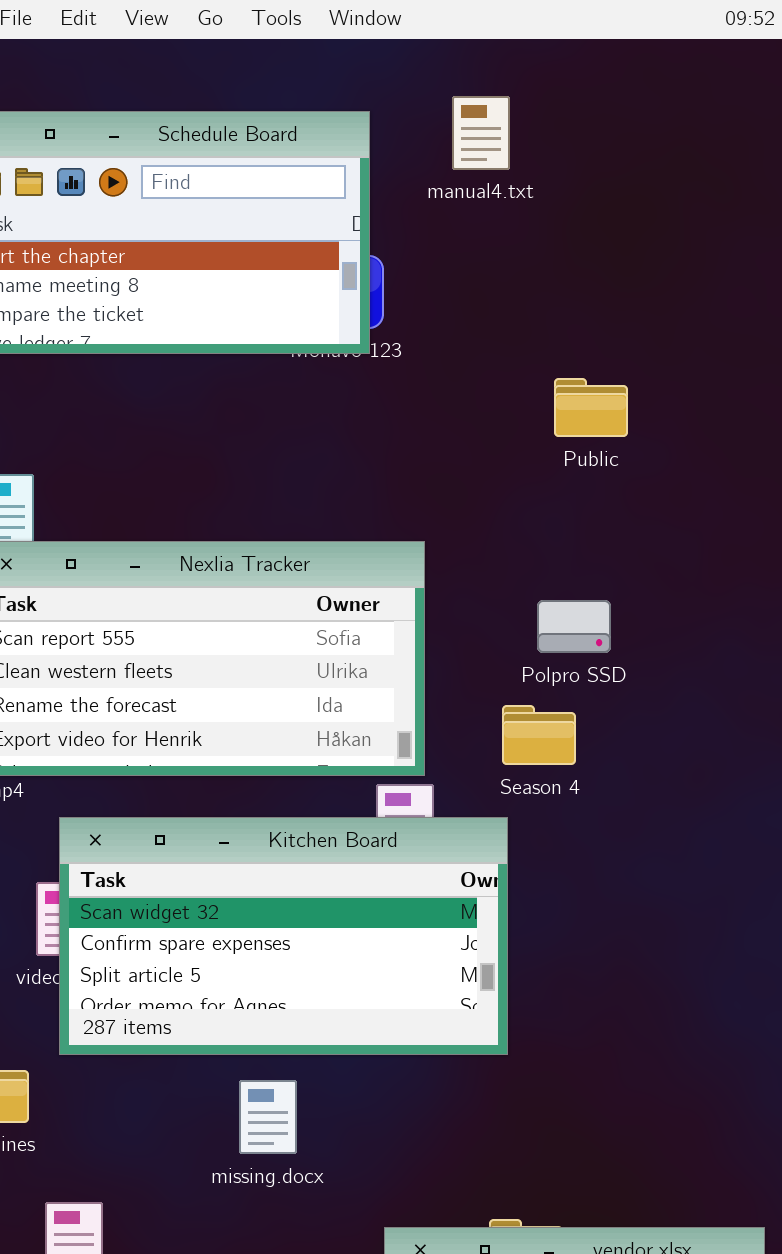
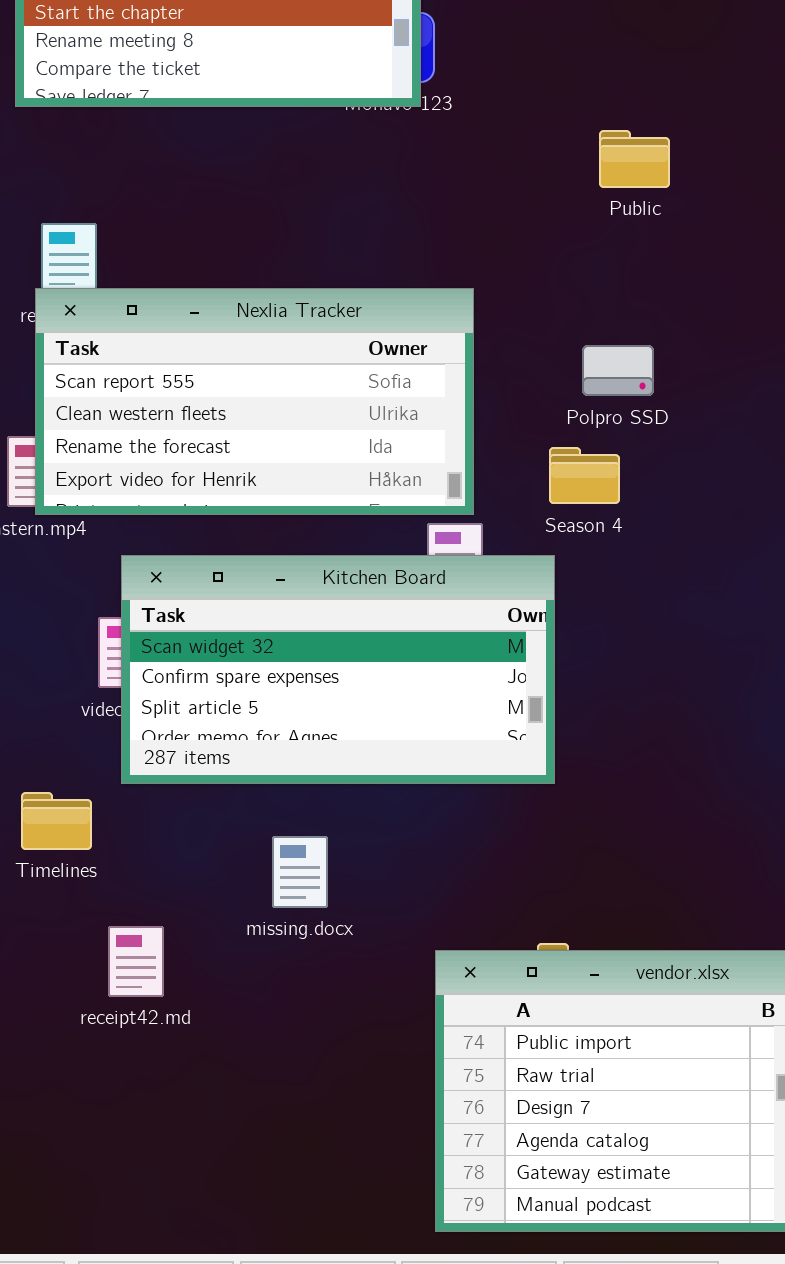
missing.docx: [239,1080,297,1154] -> [272,836,328,908], moved

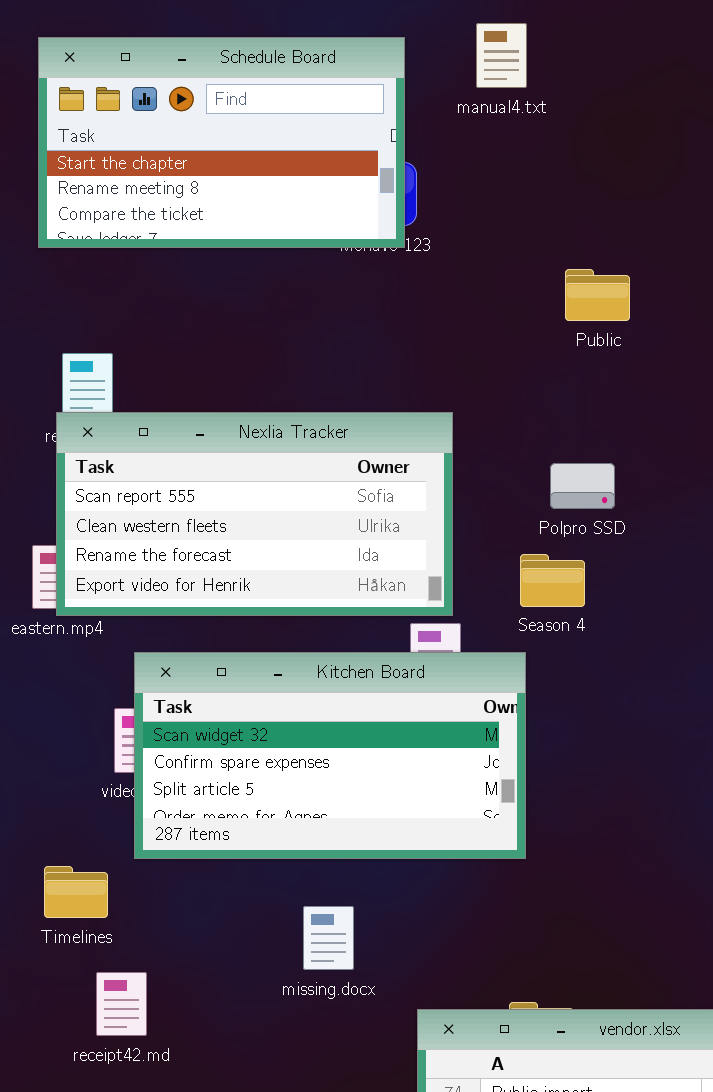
missing.docx: [272,836,328,908] -> [303,906,354,970], moved
receipt42.md: [108,926,164,997] -> [96,972,147,1036], moved

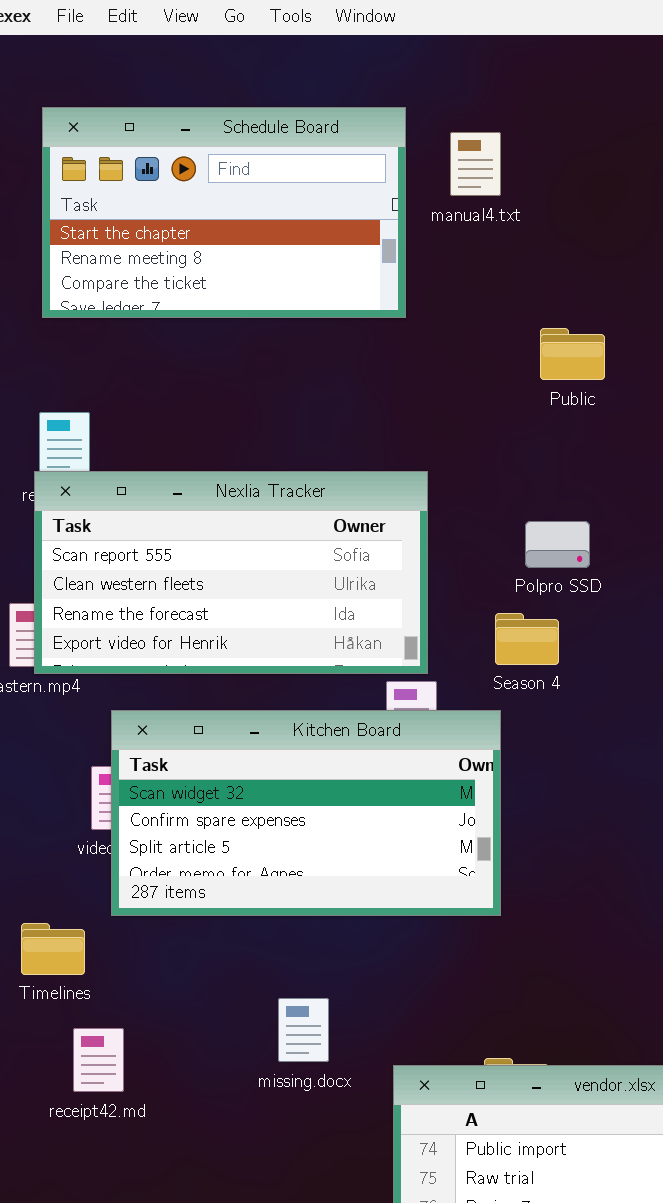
manual4.txt: [476,23,527,88] -> [450,132,501,196], moved
Schedule Board: [38,37,405,248] -> [42,107,406,318], moved
missing.docx: [303,906,354,970] -> [278,998,329,1062], moved

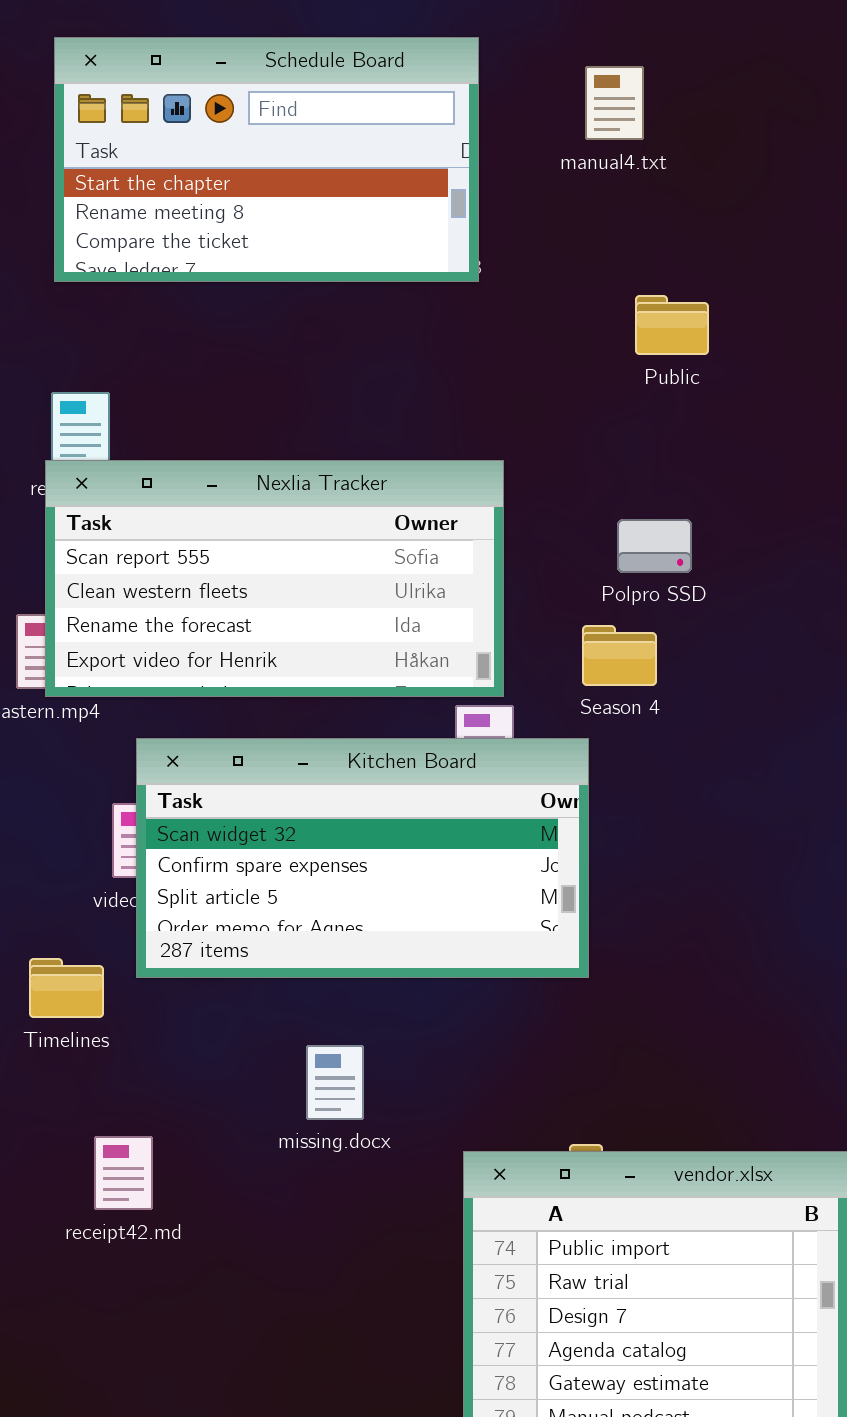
manual4.txt: [450,132,501,196] -> [585,66,644,140], moved
Timelines: [21,923,85,975] -> [29,958,104,1018], moved
missing.docx: [278,998,329,1062] -> [306,1045,364,1120], moved
receipt42.md: [73,1028,124,1092] -> [94,1136,153,1210], moved

